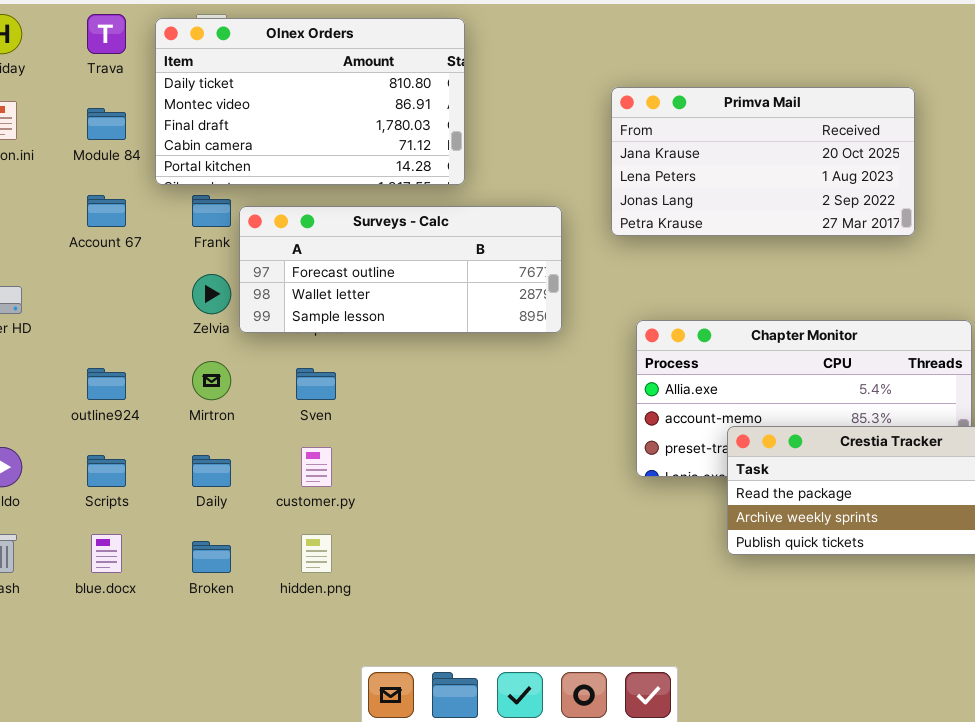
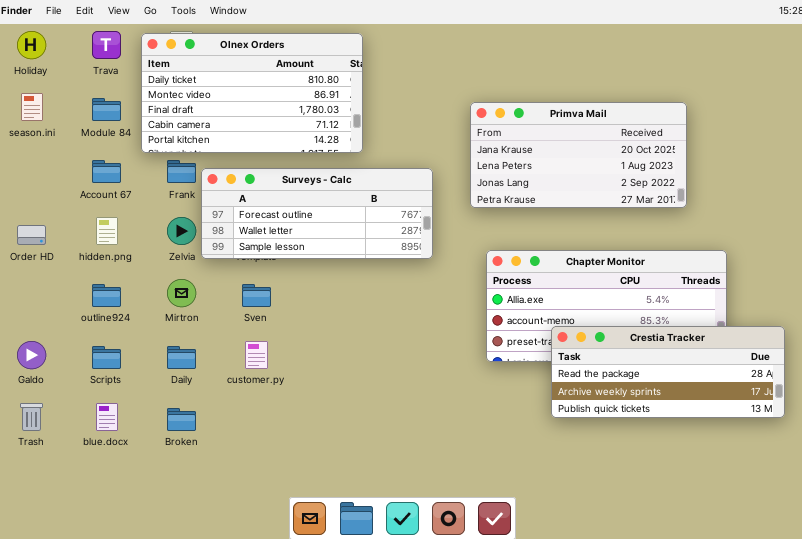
Primva Mail: [611,87,915,236] -> [470,102,687,208], moved
hidden.png: [301,534,332,573] -> [96,217,118,245], moved

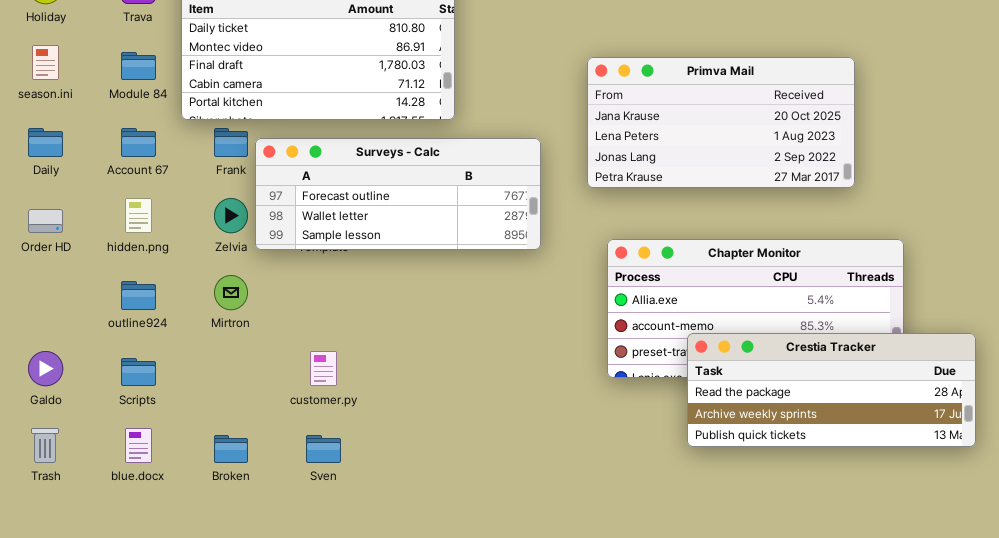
Sven: [242,284,271,307] -> [306,435,341,463], moved
Daily: [167,346,196,369] -> [28,128,63,157], moved

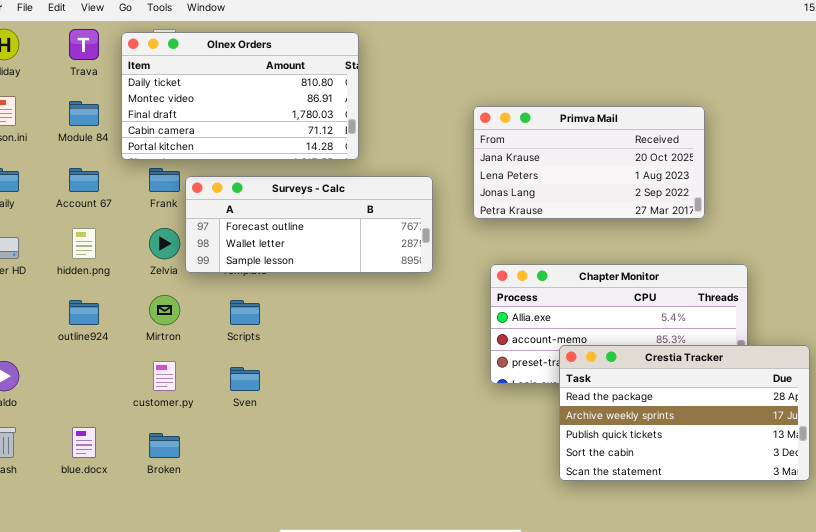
Crestia Tracker: [687,333,976,447] -> [559,345,810,481], resized
customer.py: [310,351,337,386] -> [153,361,176,391], moved
Scripts: [121,358,156,386] -> [230,300,260,325], moved
Sven: [306,435,341,463] -> [230,367,260,391], moved

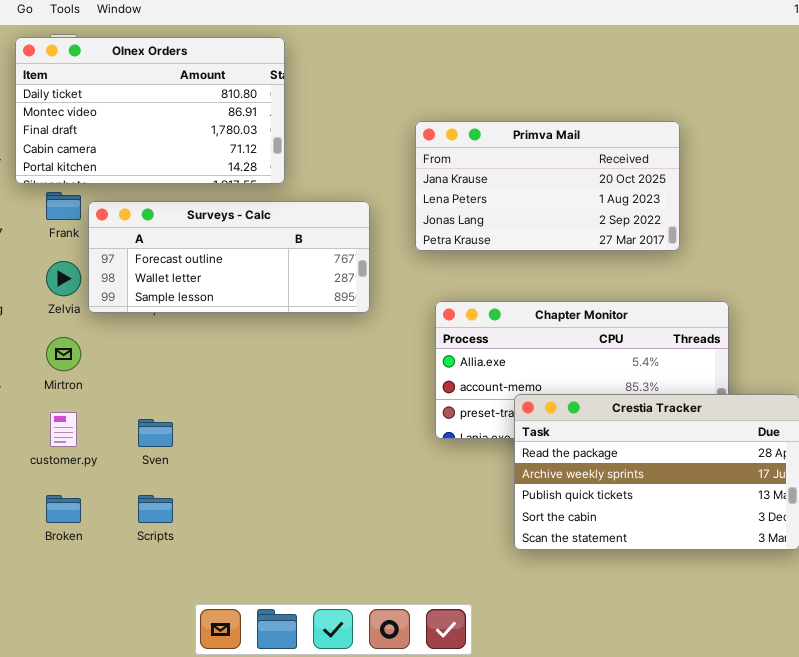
Scripts: [230,300,260,325] -> [138,495,173,523], moved

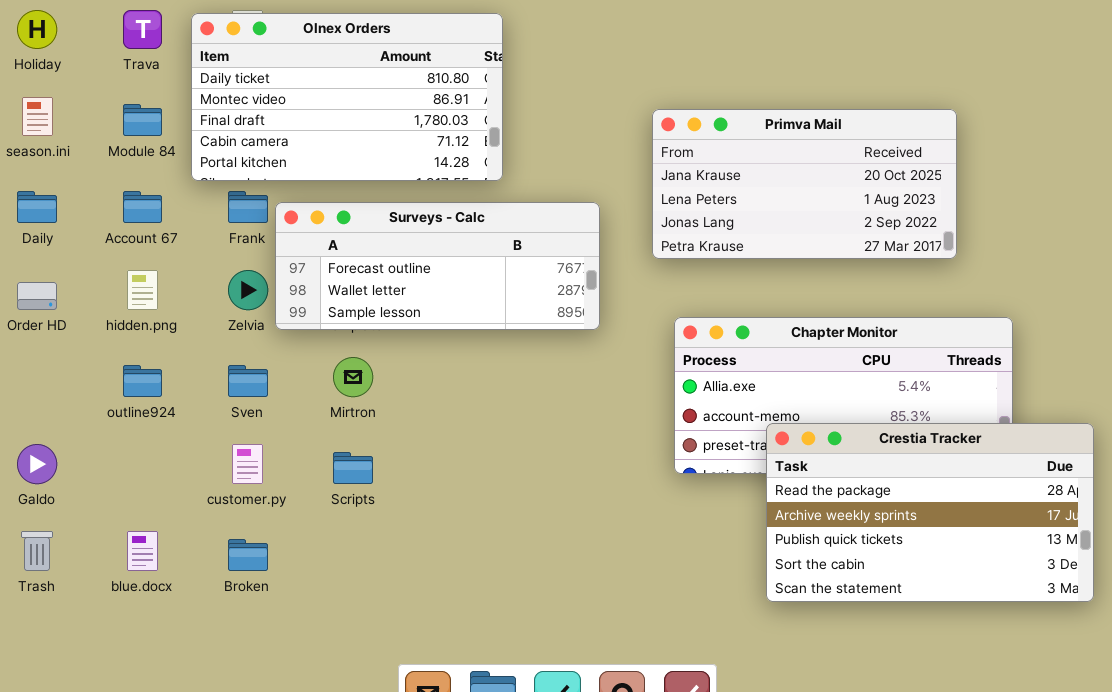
Mirtron: [46,337,81,371] -> [333,357,373,397], moved
Sven: [138,419,173,447] -> [228,365,268,397], moved
Scripts: [138,495,173,523] -> [333,452,373,484], moved

